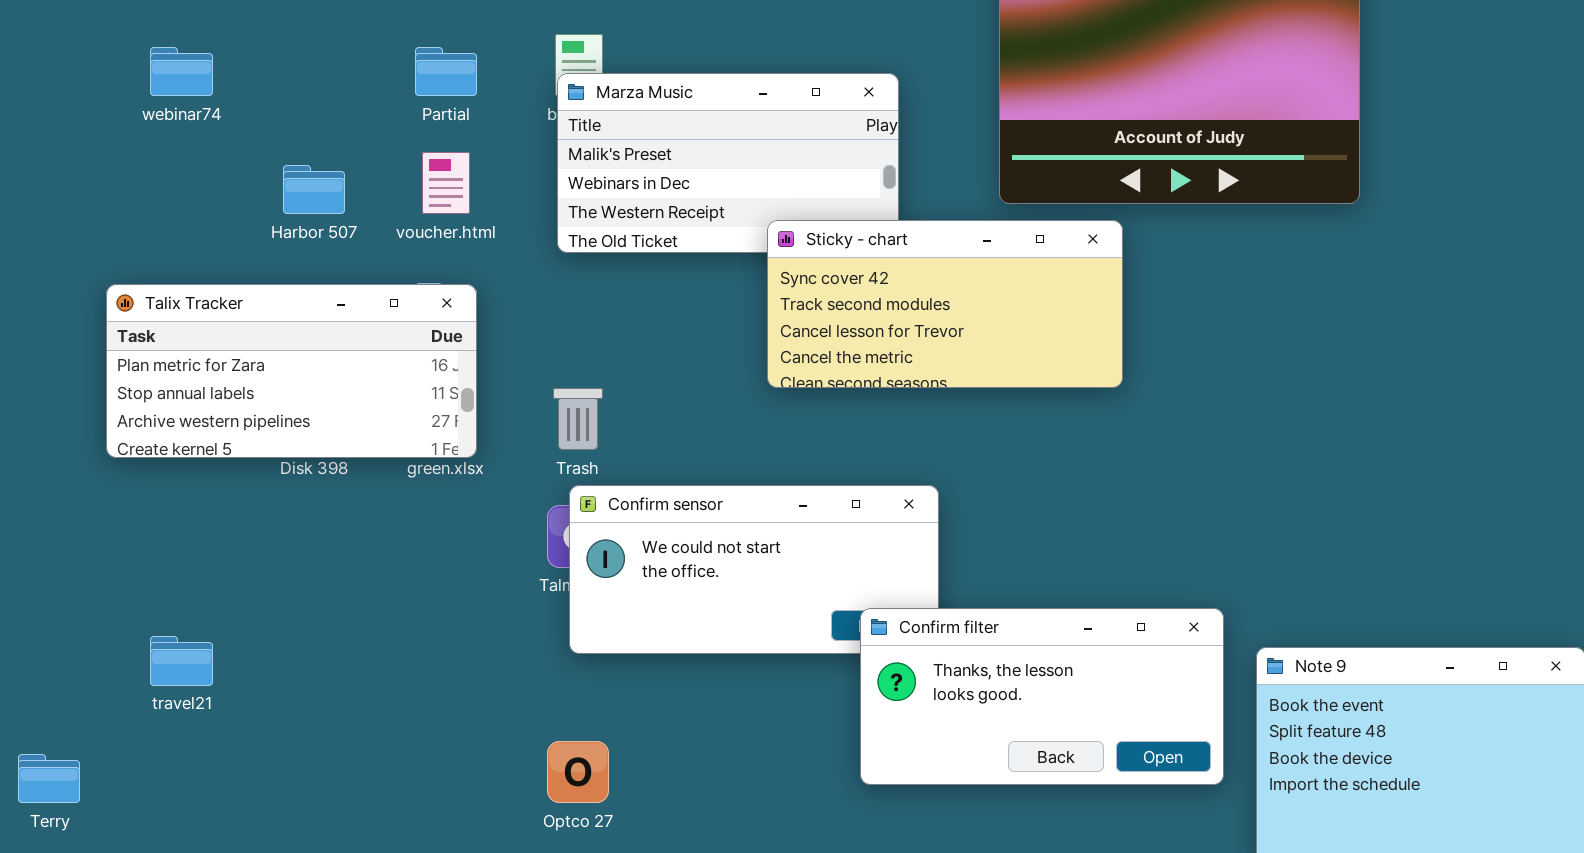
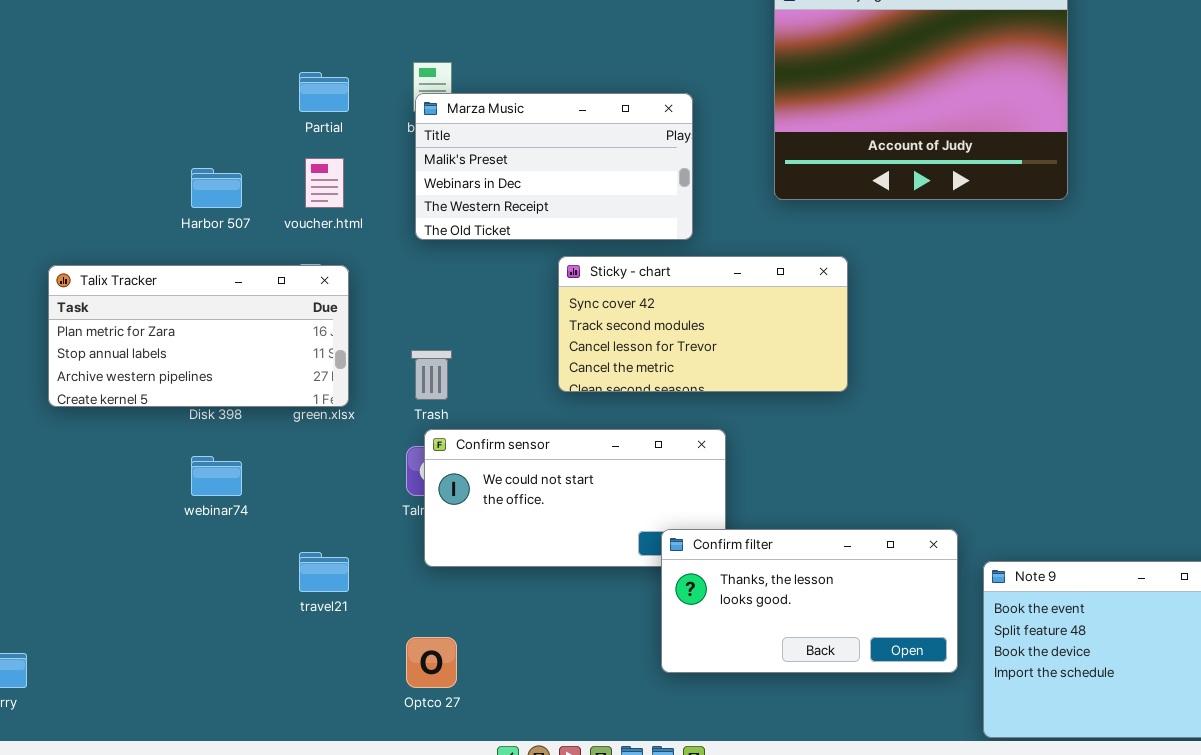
webinar74: [150,47,213,96] -> [191,456,242,496], moved
Sticky - chart: [767,220,1123,388] -> [558,256,848,392], moved
travel21: [150,636,213,686] -> [299,552,349,592], moved

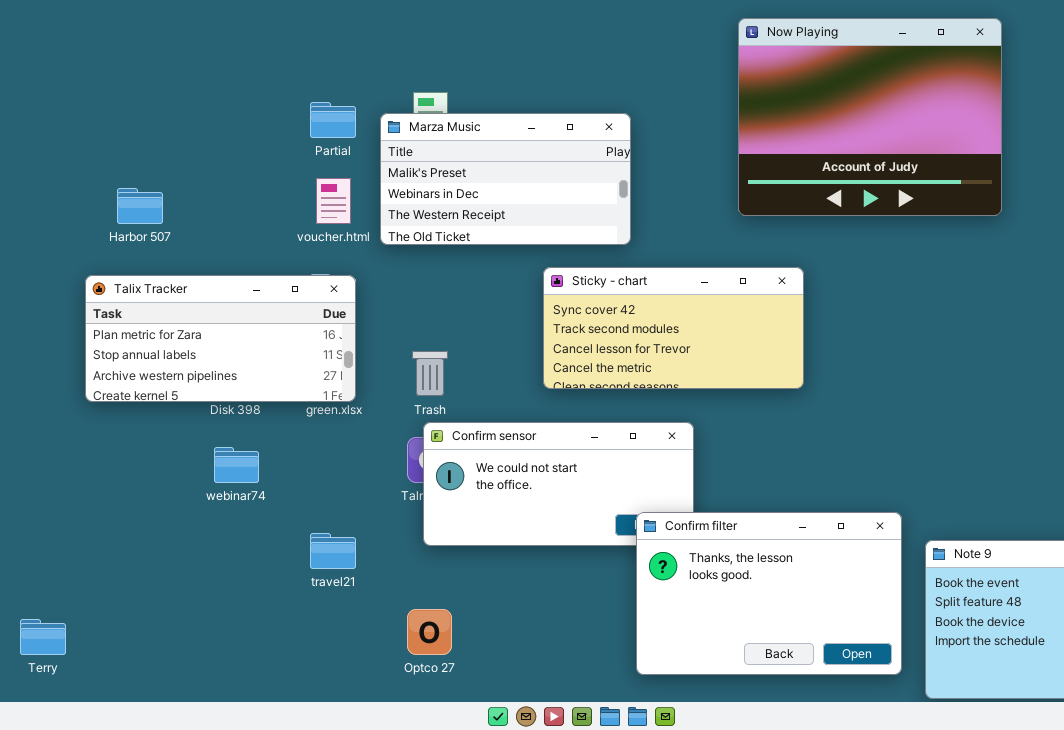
Marza Music: [415,93,693,240] -> [380,113,631,245], moved
Harbor 507: [191,168,242,208] -> [117,188,163,224], moved
Confirm filter: [661,529,958,673] -> [636,512,902,675], resized

